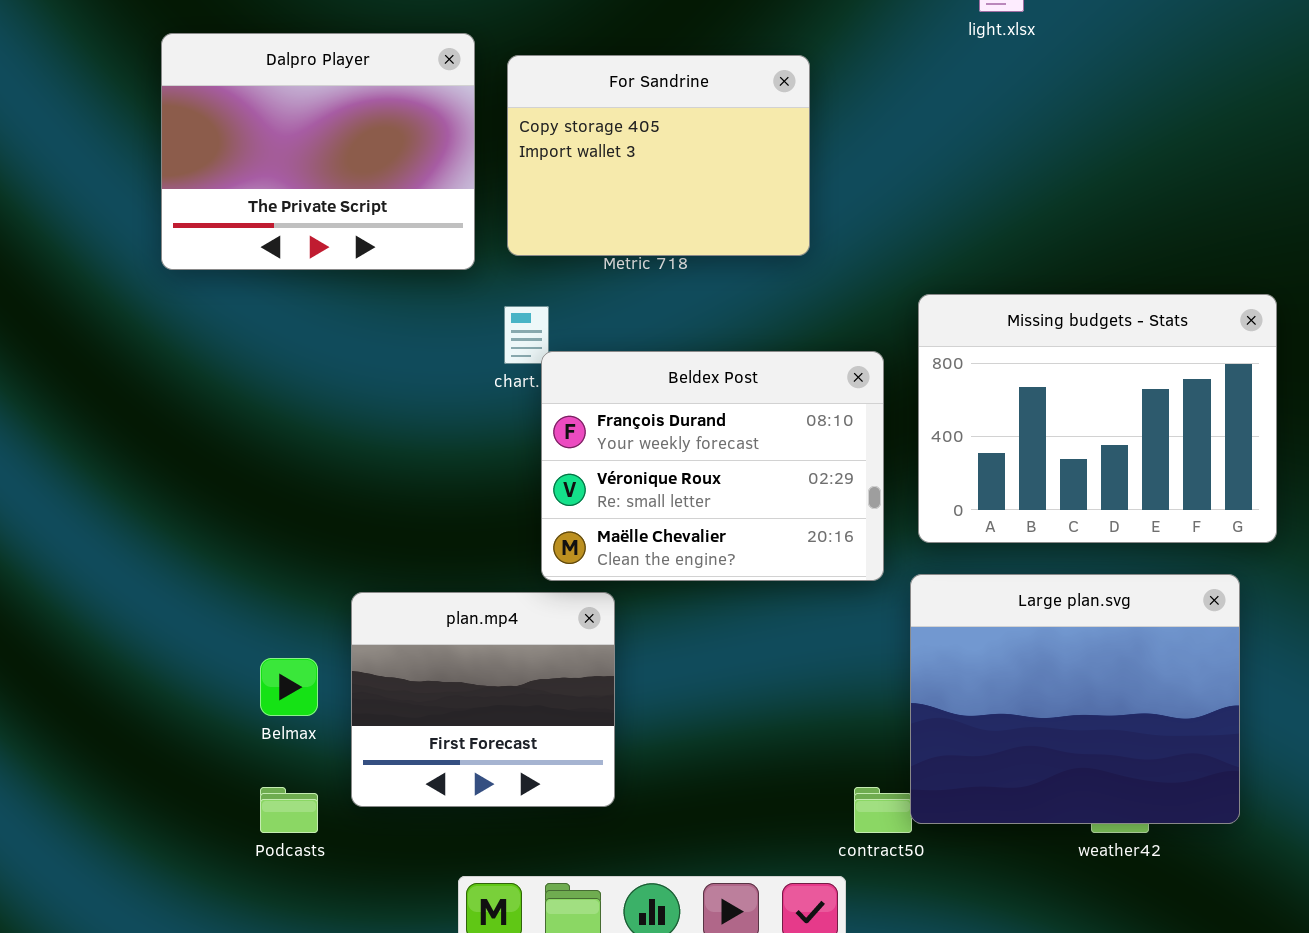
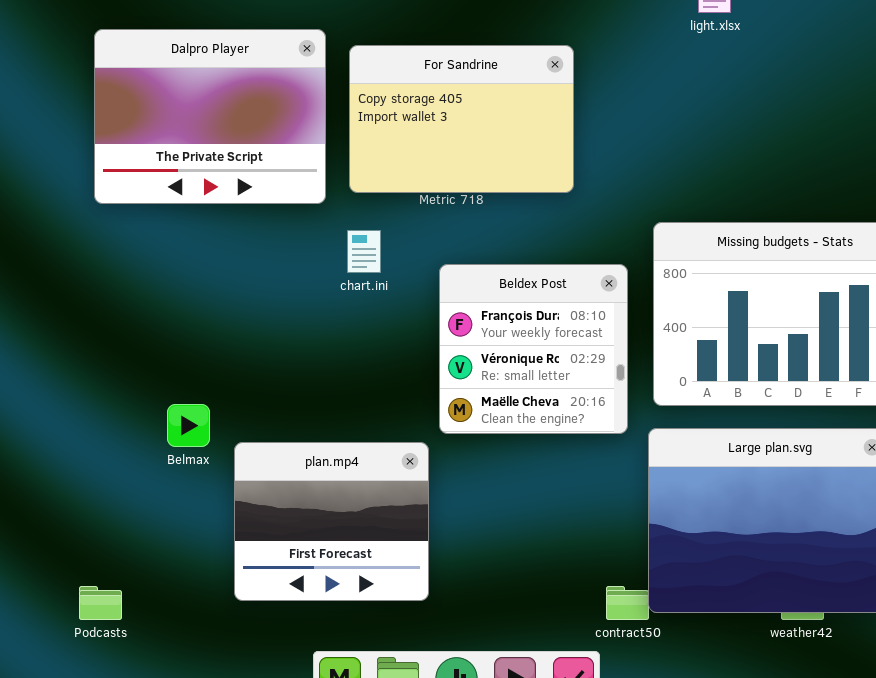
Beldex Post: [541,351,884,581] -> [439,264,628,434], resized
Belmax: [260,658,318,716] -> [167,404,210,447], moved
Podcasts: [260,787,318,833] -> [79,586,122,620], moved

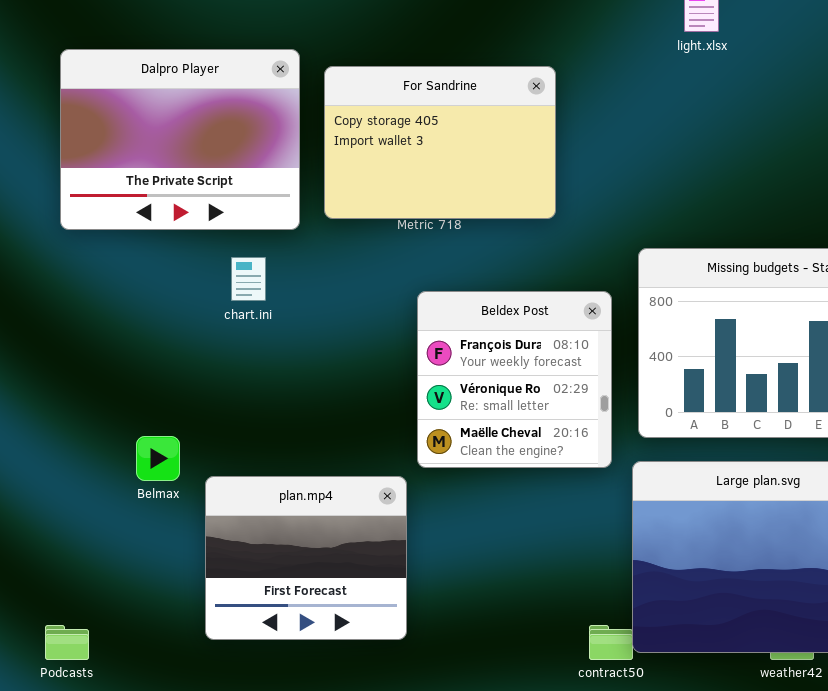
chart.ini: [347,230,381,273] -> [231,257,266,301], moved

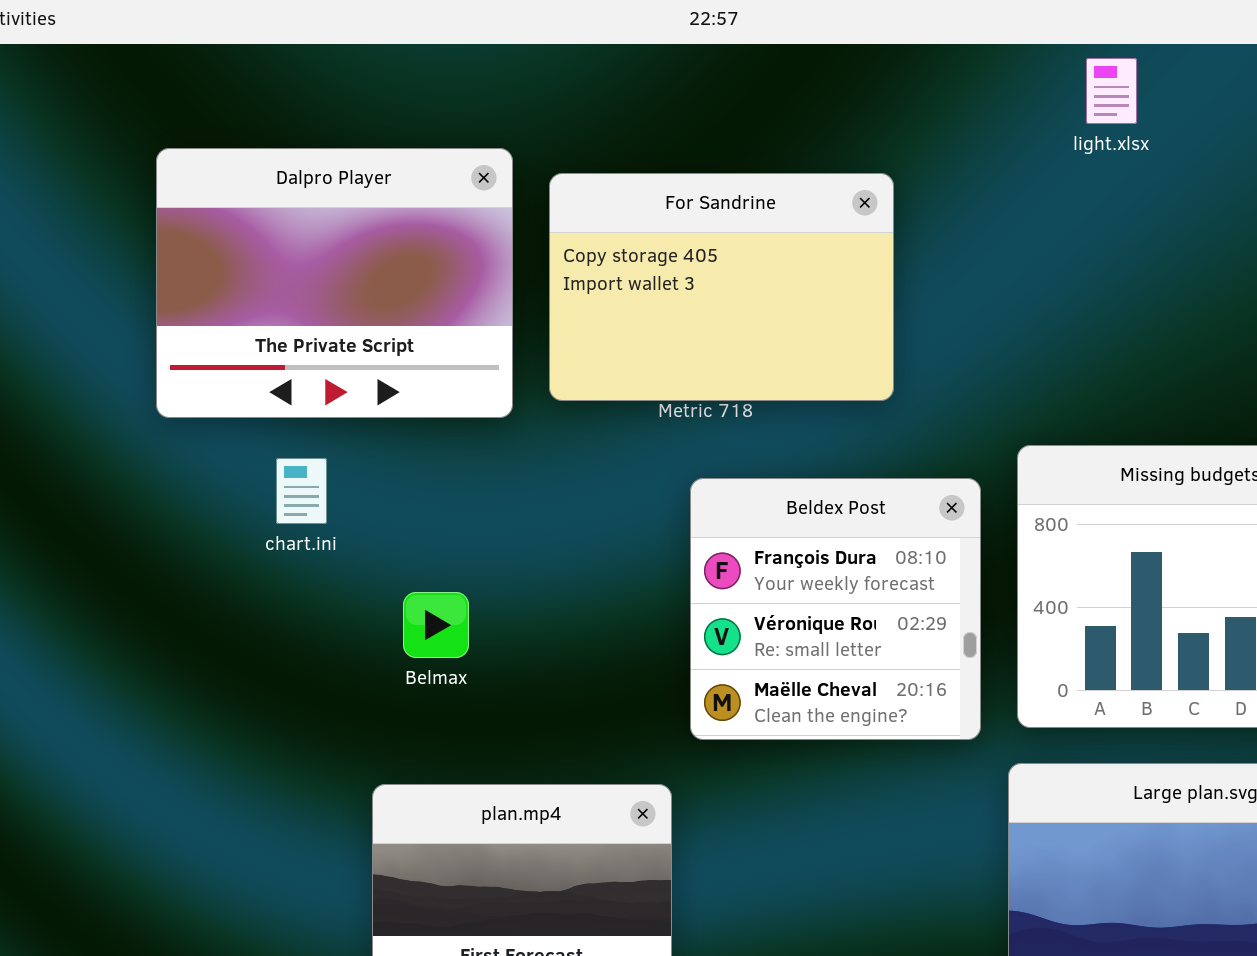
chart.ini: [231,257,266,301] -> [276,458,327,524], moved
Beldex Post: [417,291,612,468] -> [690,478,981,740], moved
Belmax: [136,436,180,481] -> [403,592,469,658], moved

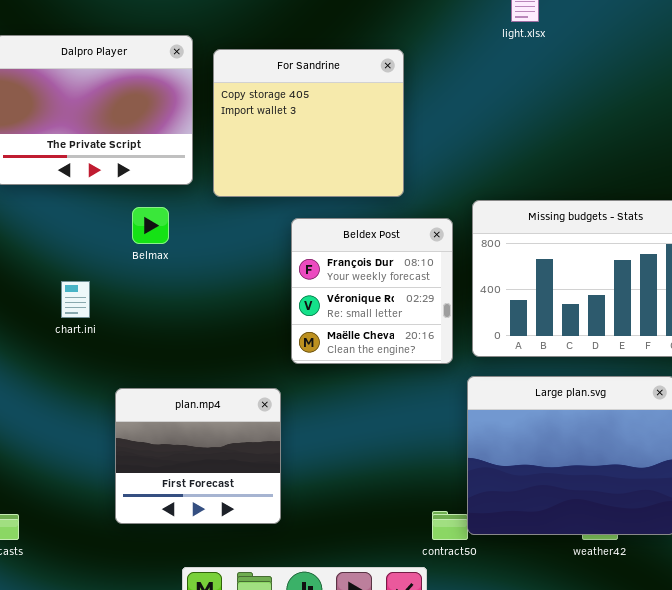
For Sandrine: [549,173,894,401] -> [213,49,404,197], resized
chart.ini: [276,458,327,524] -> [61,281,90,318], moved
Belmax: [403,592,469,658] -> [132,207,169,244], moved

